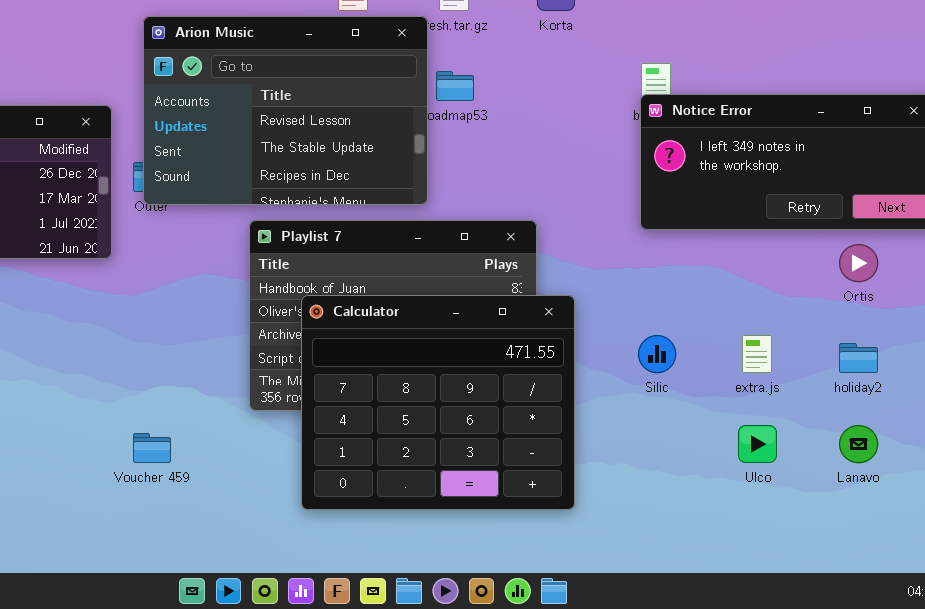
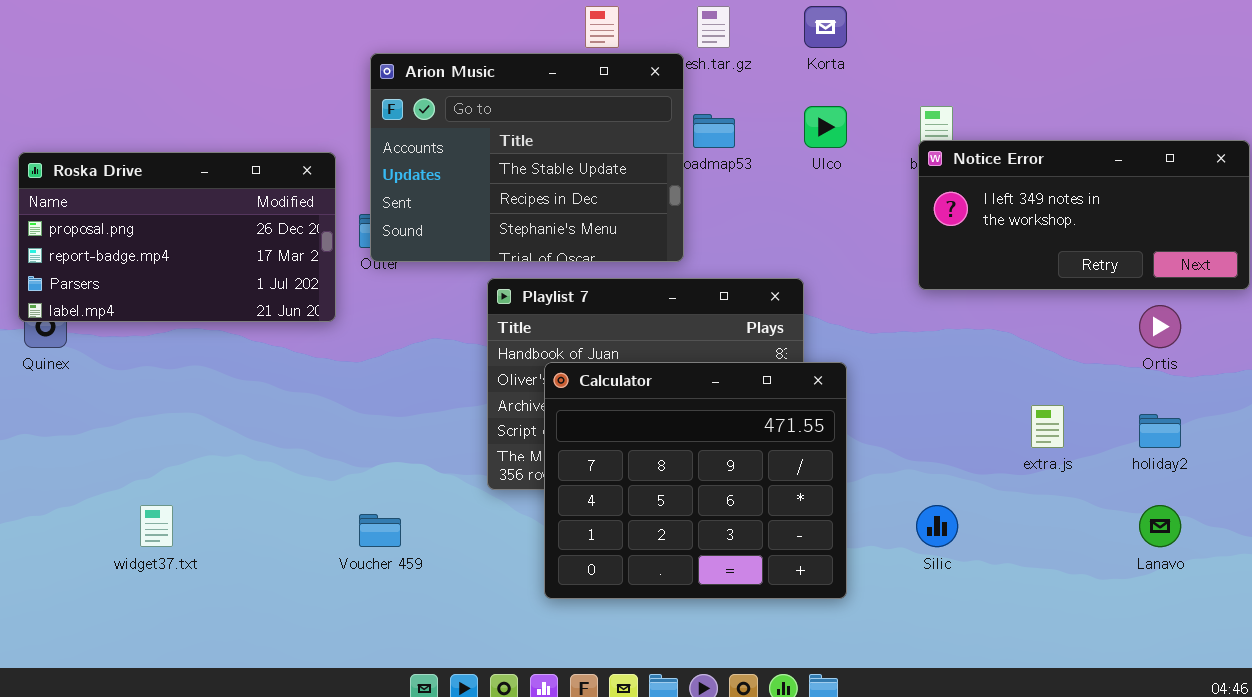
Arion Music: [143,16,428,205] -> [370,53,684,262], scrolled down 1 row
Silic: [638,335,676,373] -> [916,505,958,547], moved
Ulco: [738,425,777,463] -> [804,106,847,148], moved

